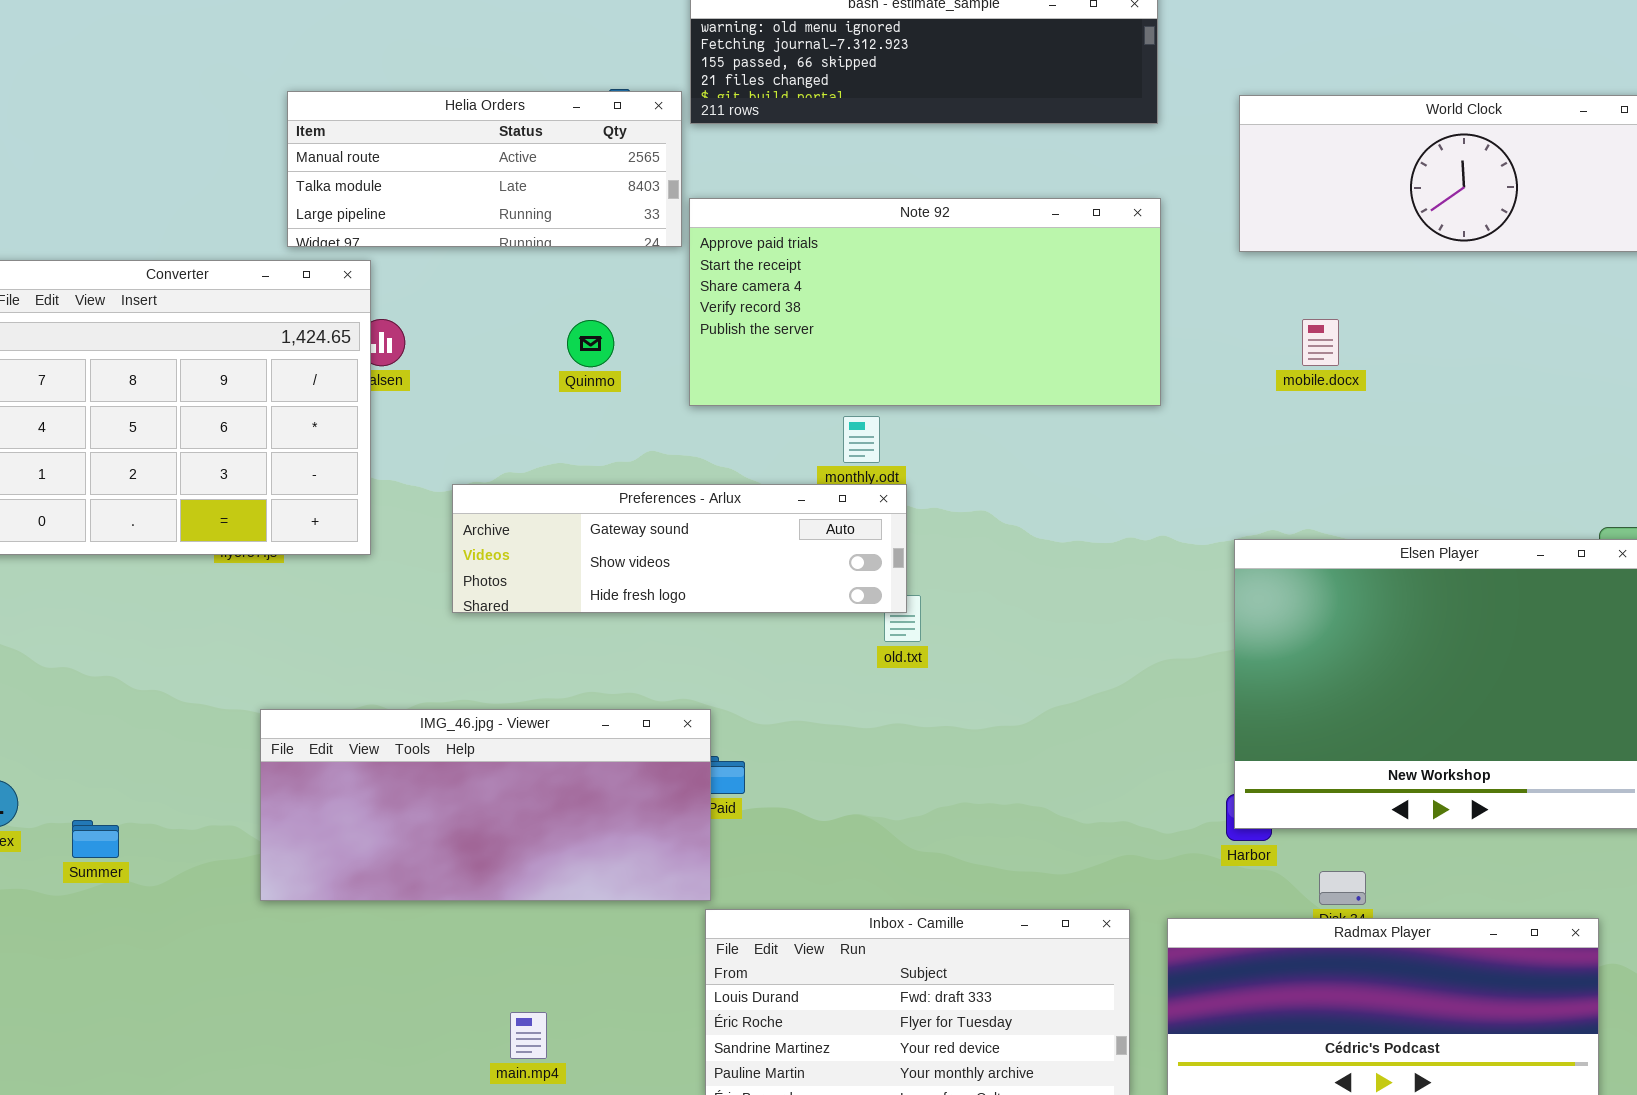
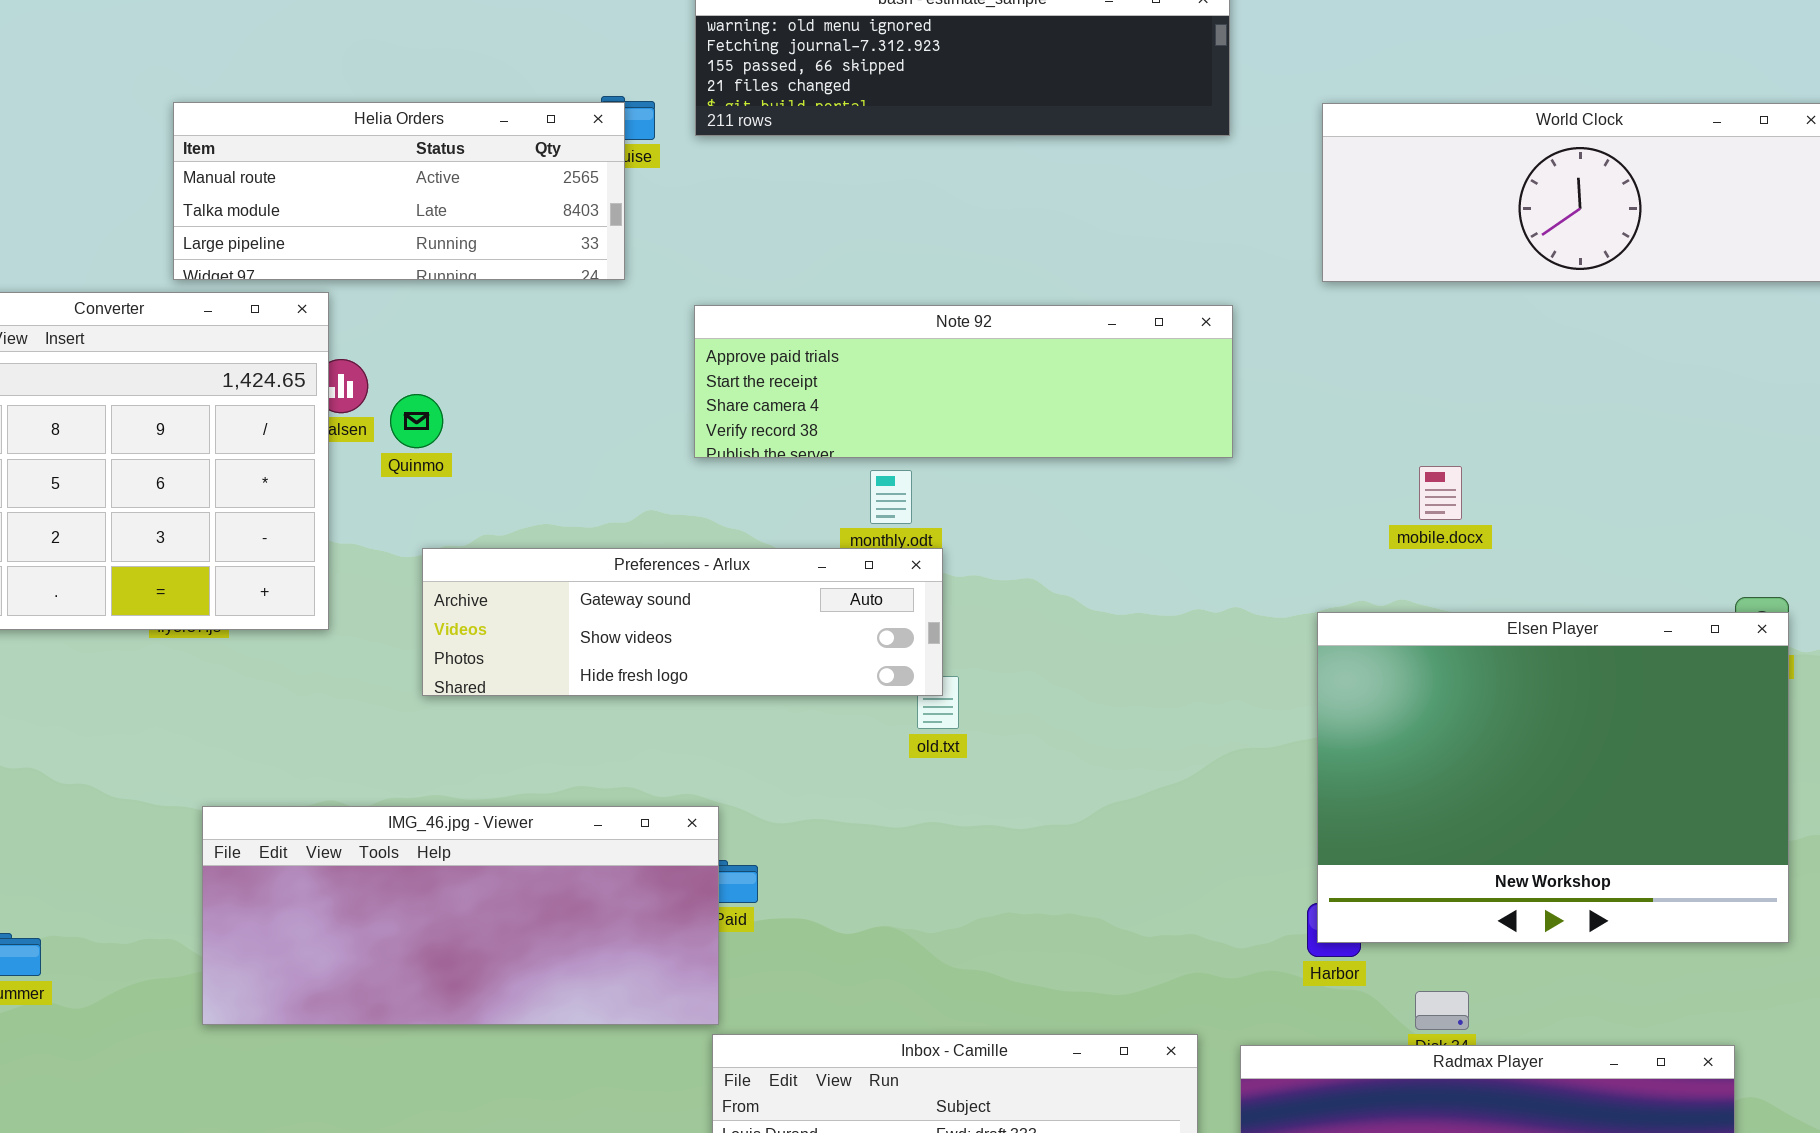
Helia Orders: [287,91,682,247] -> [173,102,625,280], moved
Note 92: [689,198,1161,406] -> [694,305,1233,458], resized
mobile.docx: [1302,319,1339,366] -> [1419,466,1462,520], moved
Quinmo: [567,320,614,367] -> [390,394,443,448], moved

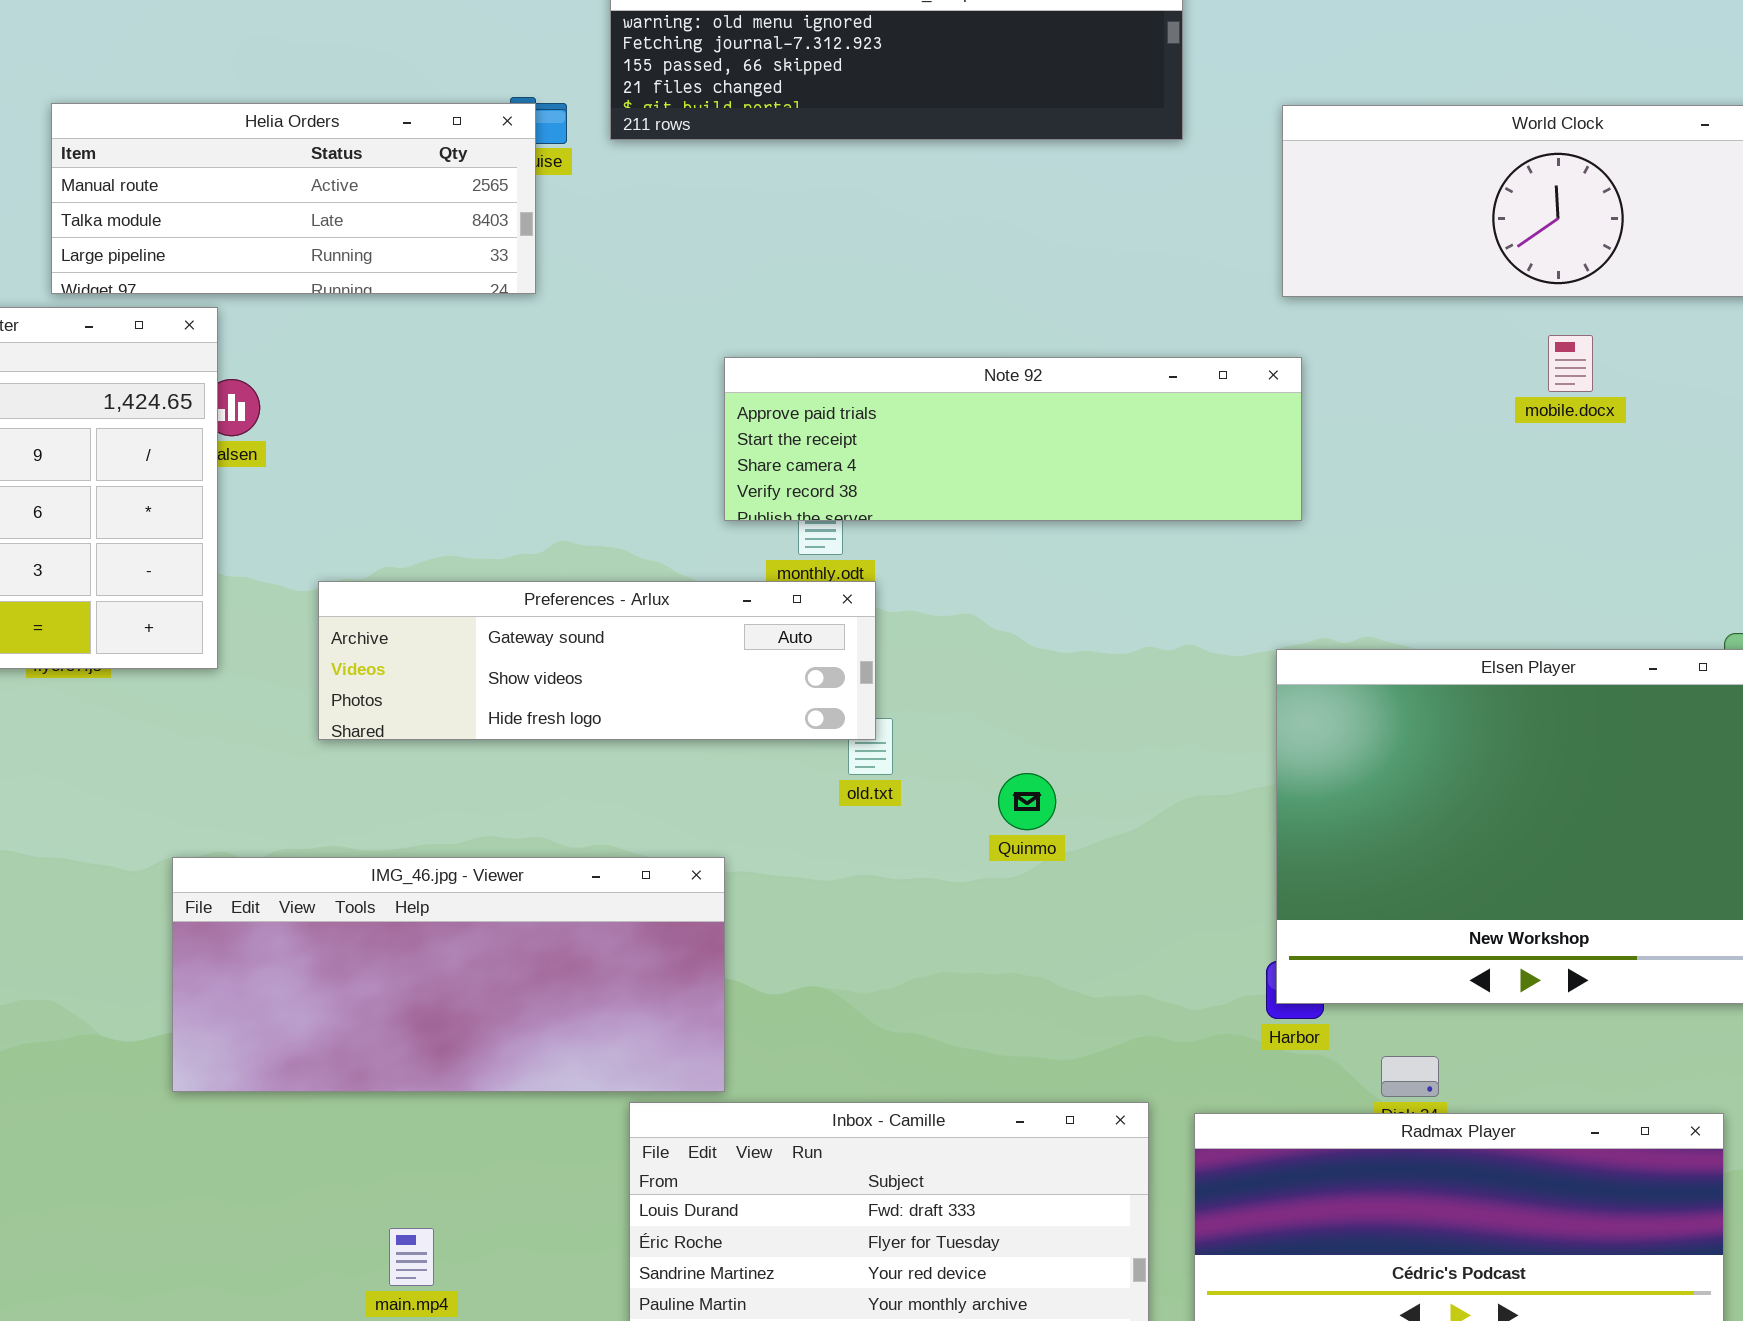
Note 92: [694,305,1233,458] -> [724,357,1302,521], moved
Quinmo: [390,394,443,448] -> [998,773,1056,830], moved
mobile.docx: [1419,466,1462,520] -> [1548,335,1593,392], moved
IMG_46.jpg - Viewer: [202,806,719,1025] -> [172,857,725,1092], moved

